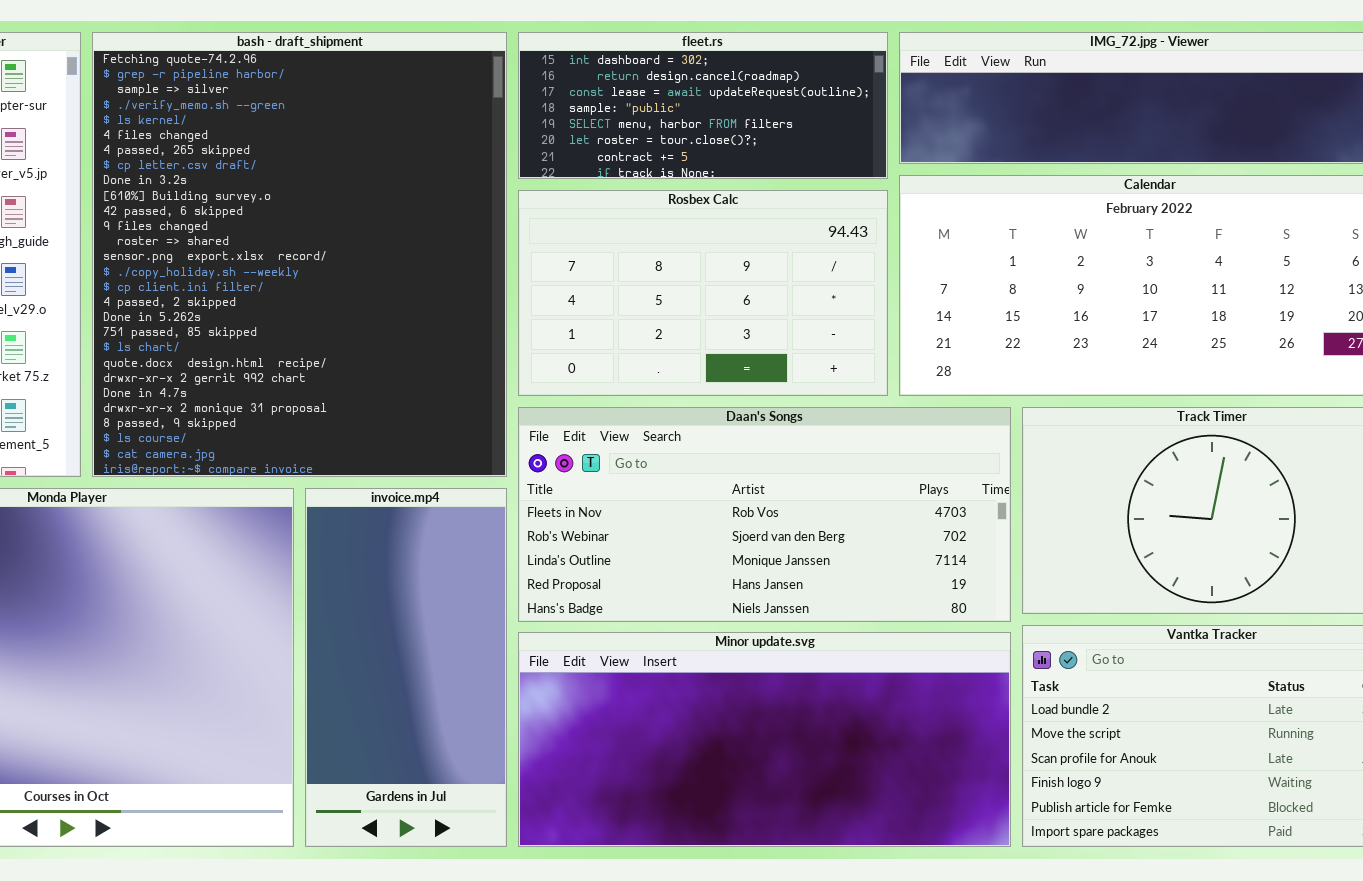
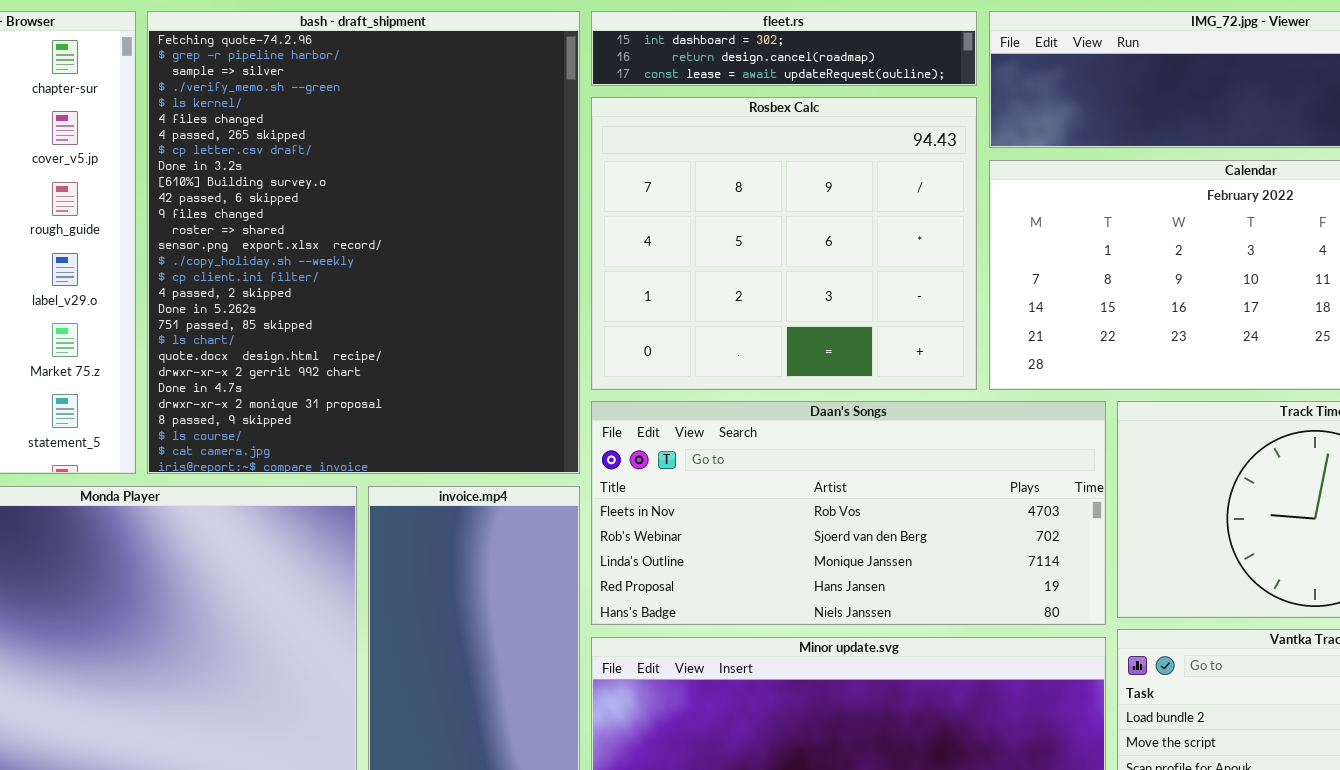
fleet.rs: [518,32,888,179] -> [591,11,977,86], resized
Rosbex Calc: [518,190,888,396] -> [591,97,977,390], resized

